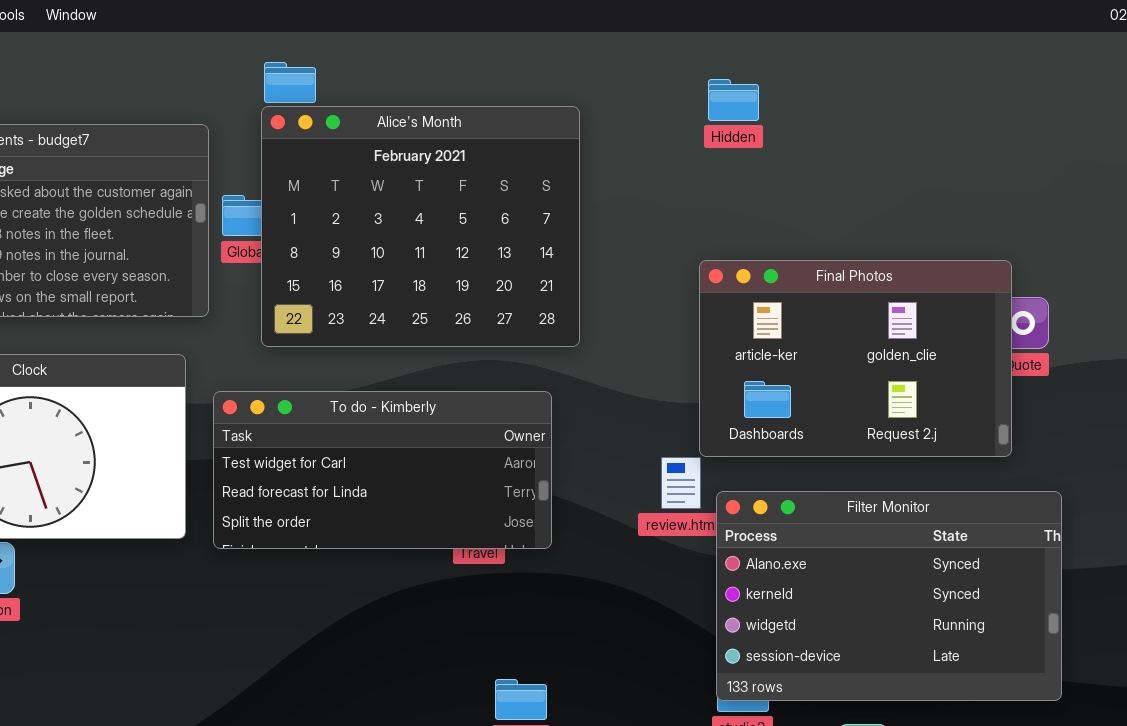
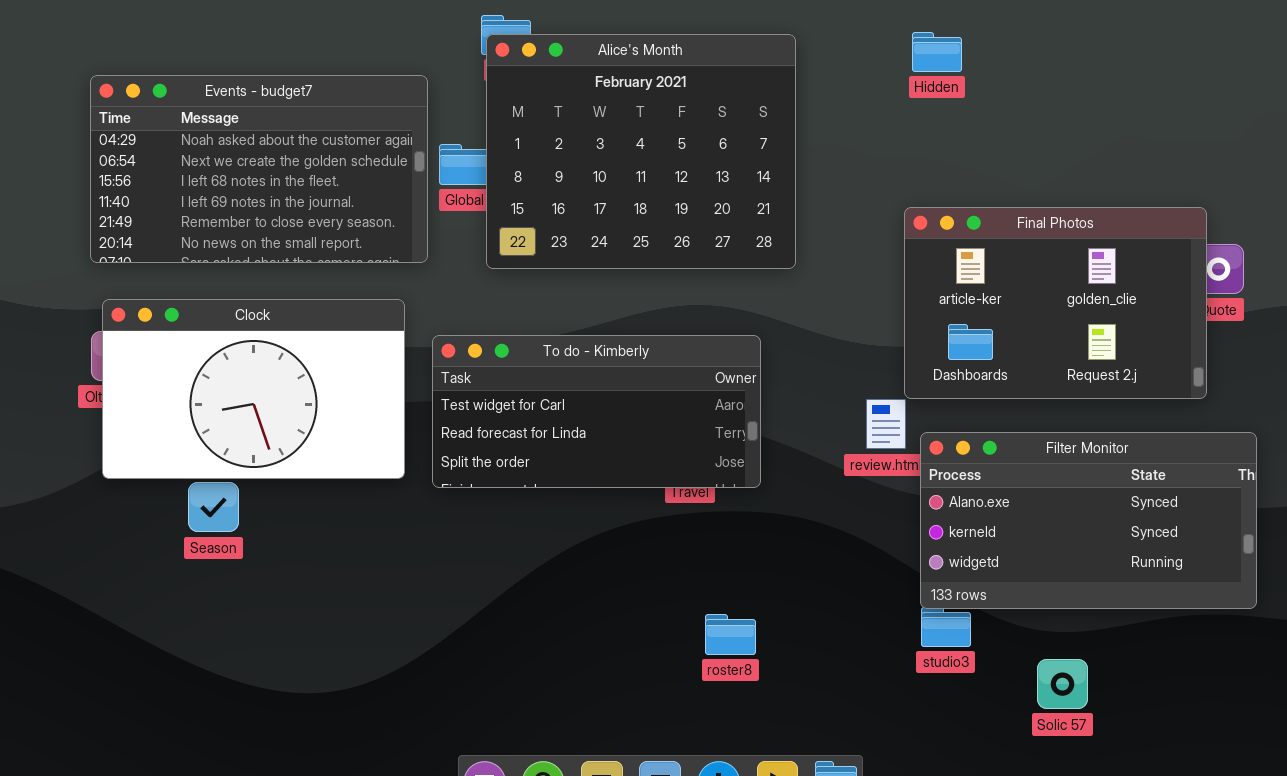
Alice's Month: [261,106,580,347] -> [486,34,796,269], moved
Filter Monitor: [716,491,1062,701] -> [920,432,1257,609], resized

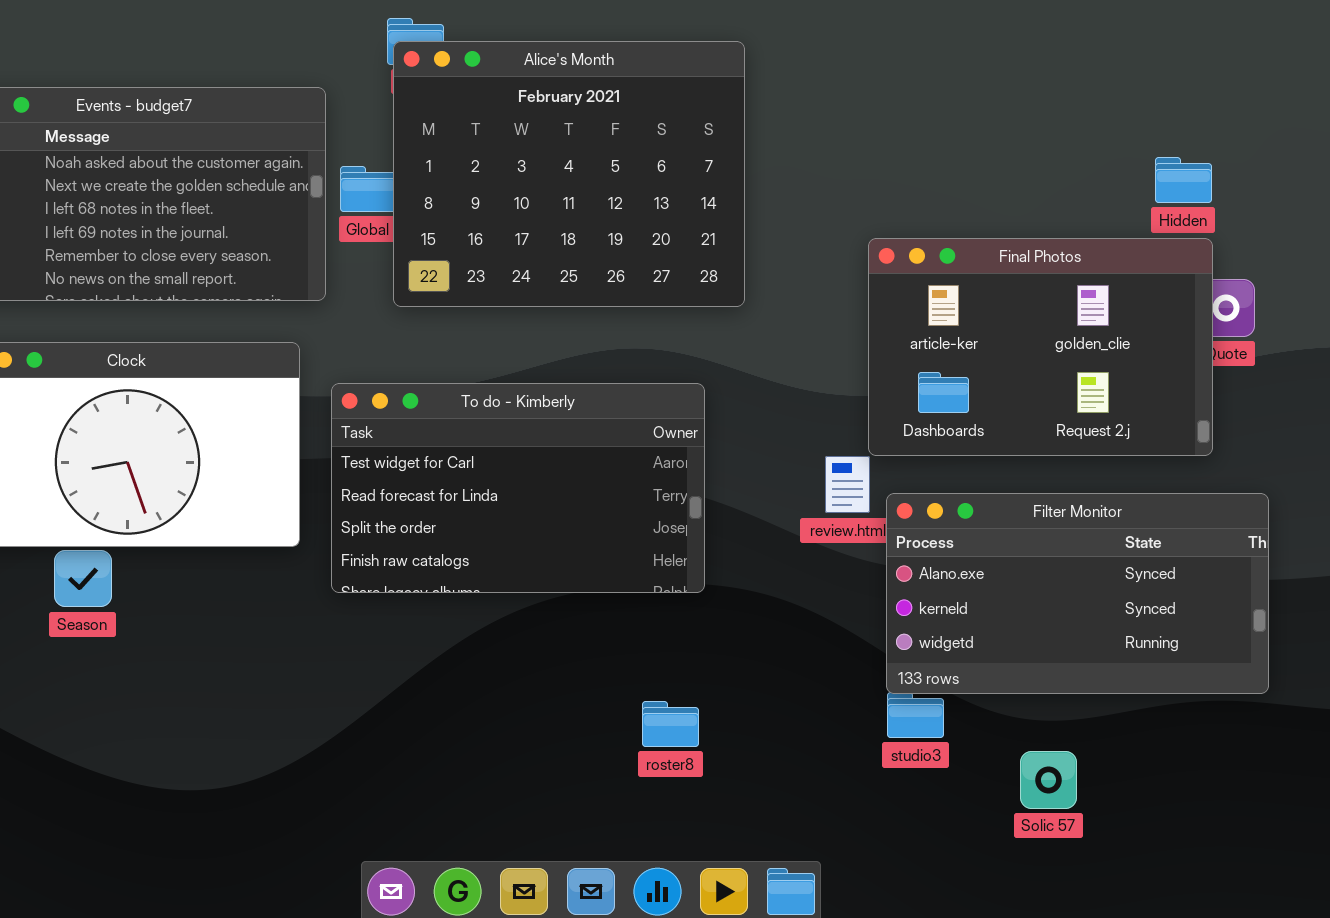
Hidden: [912,32,962,72] -> [1155,157,1212,203], moved
To do - Kimberly: [432,335,761,488] -> [331,383,705,593], resized

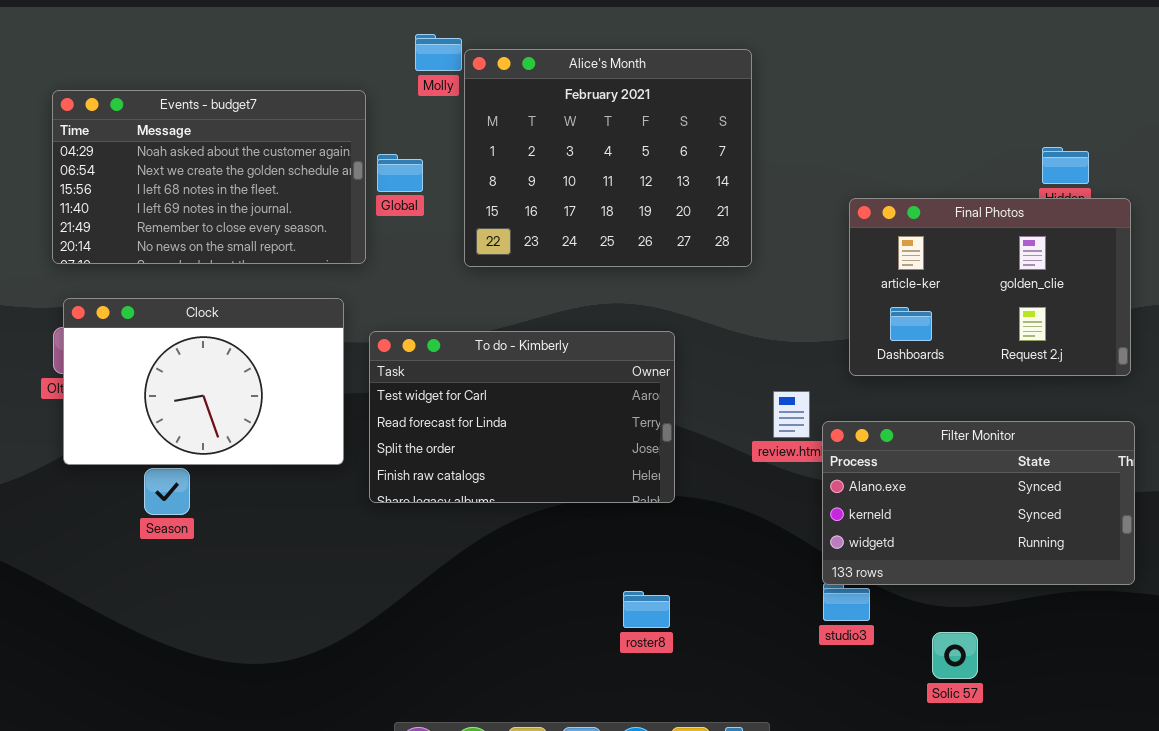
Alice's Month: [393,41,745,307] -> [464,49,752,267], moved
Final Photos: [868,238,1213,456] -> [849,198,1131,376], moved

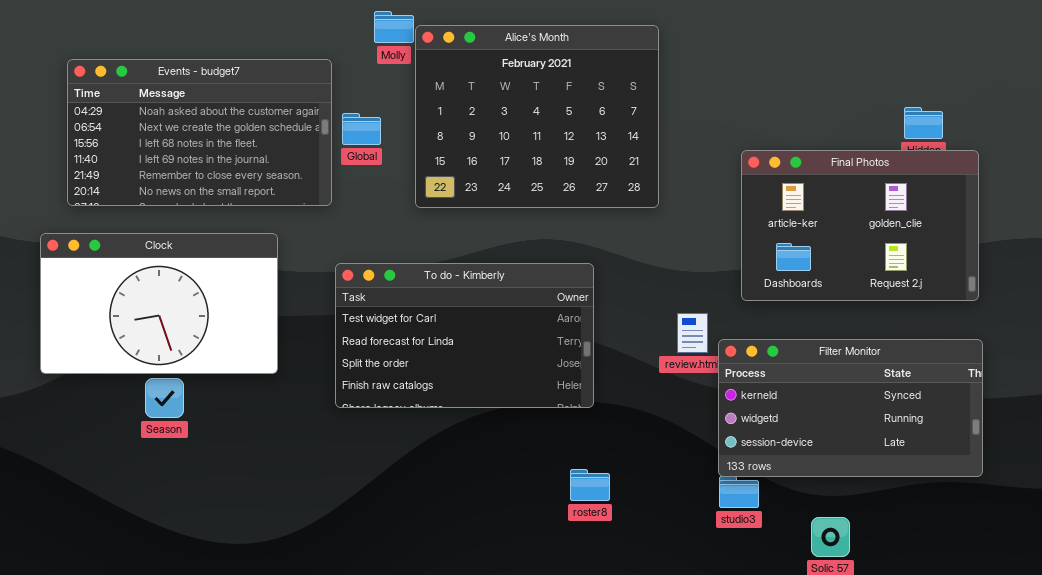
Clock: [63,298,344,465] -> [40,233,278,374], moved
Filter Monitor: [822,421,1135,585] -> [718,339,983,477], scrolled down 1 row
roster8: [623,591,670,628] -> [570,469,610,501], moved

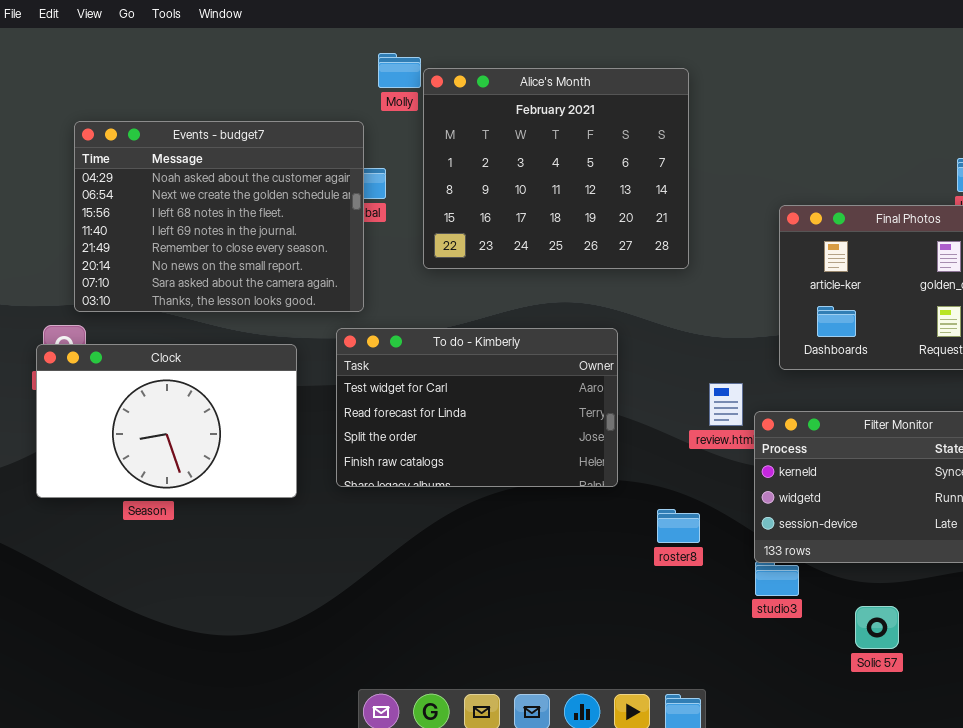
Events - budget7: [67,59,332,206] -> [74,121,364,312], moved, resized
Clock: [40,233,278,374] -> [36,344,297,498], moved
roster8: [570,469,610,501] -> [657,509,700,543], moved

